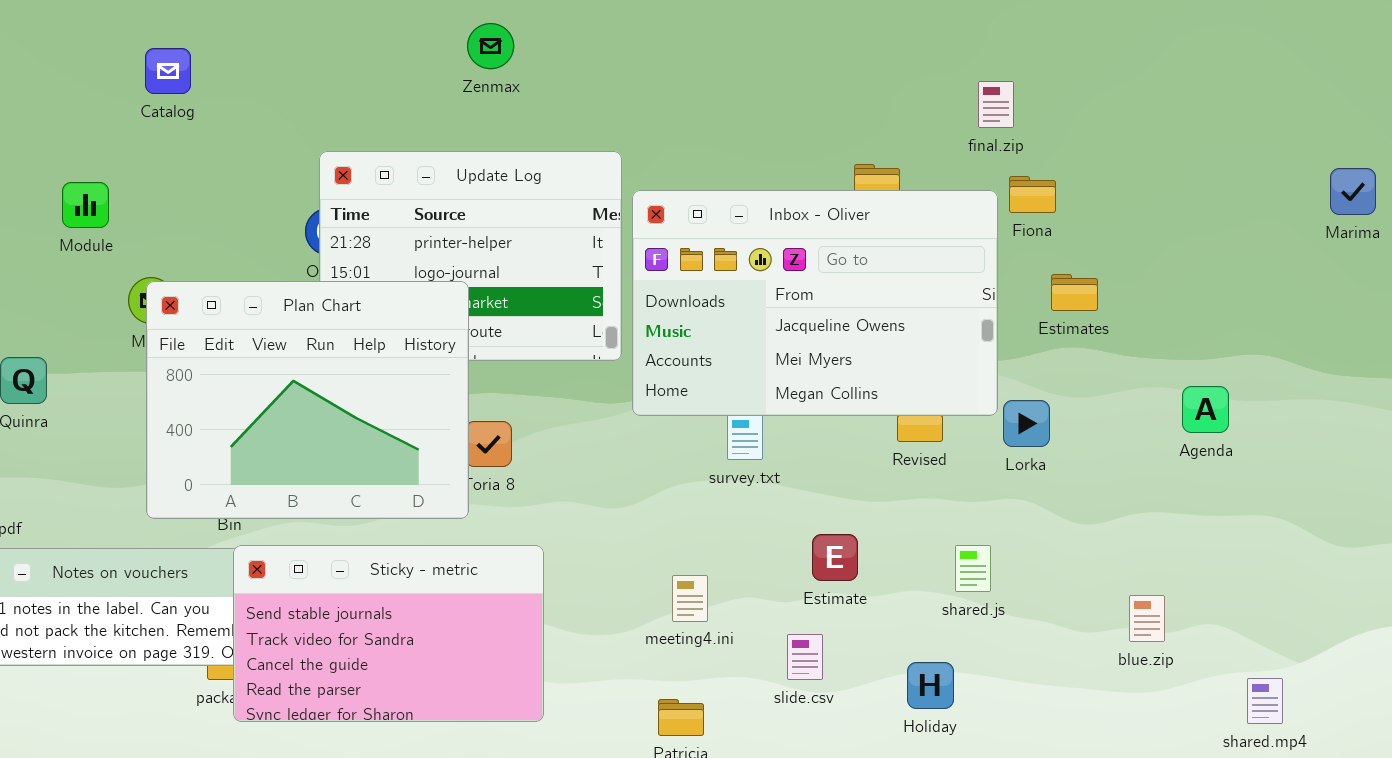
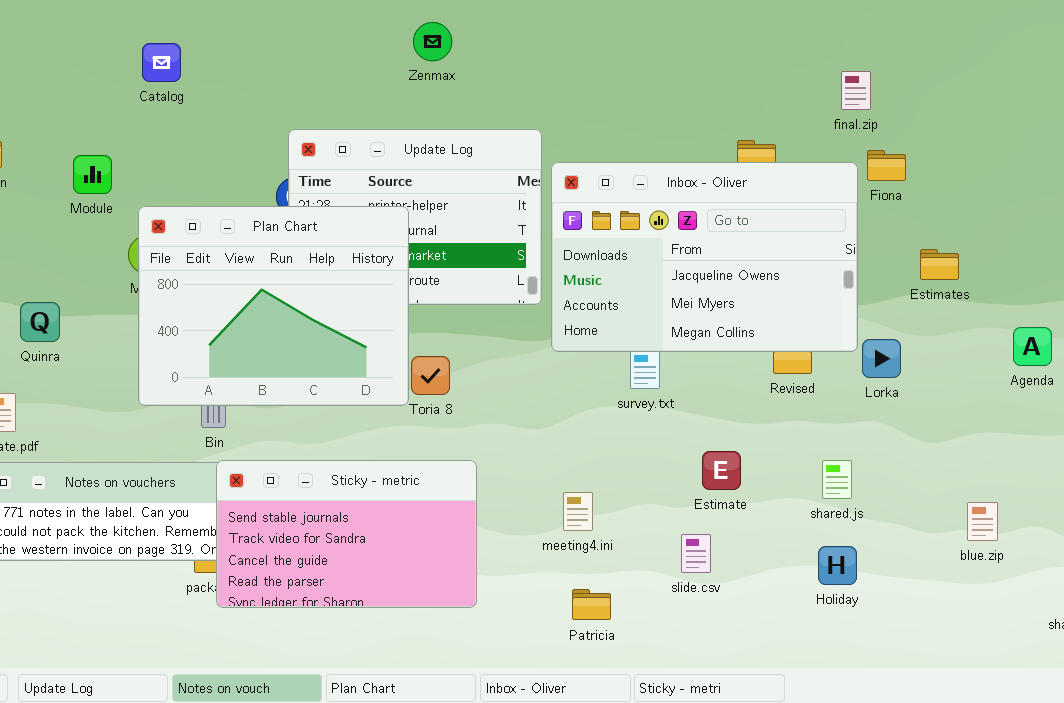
Estimates: [1051,274,1098,311] -> [920,249,959,280], moved
Plan Chart: [146,281,469,519] -> [138,206,409,406], moved
meeting4.ini: [672,575,708,622] -> [563,492,593,531], moved
Holiday: [907,662,954,709] -> [818,546,857,585], moved

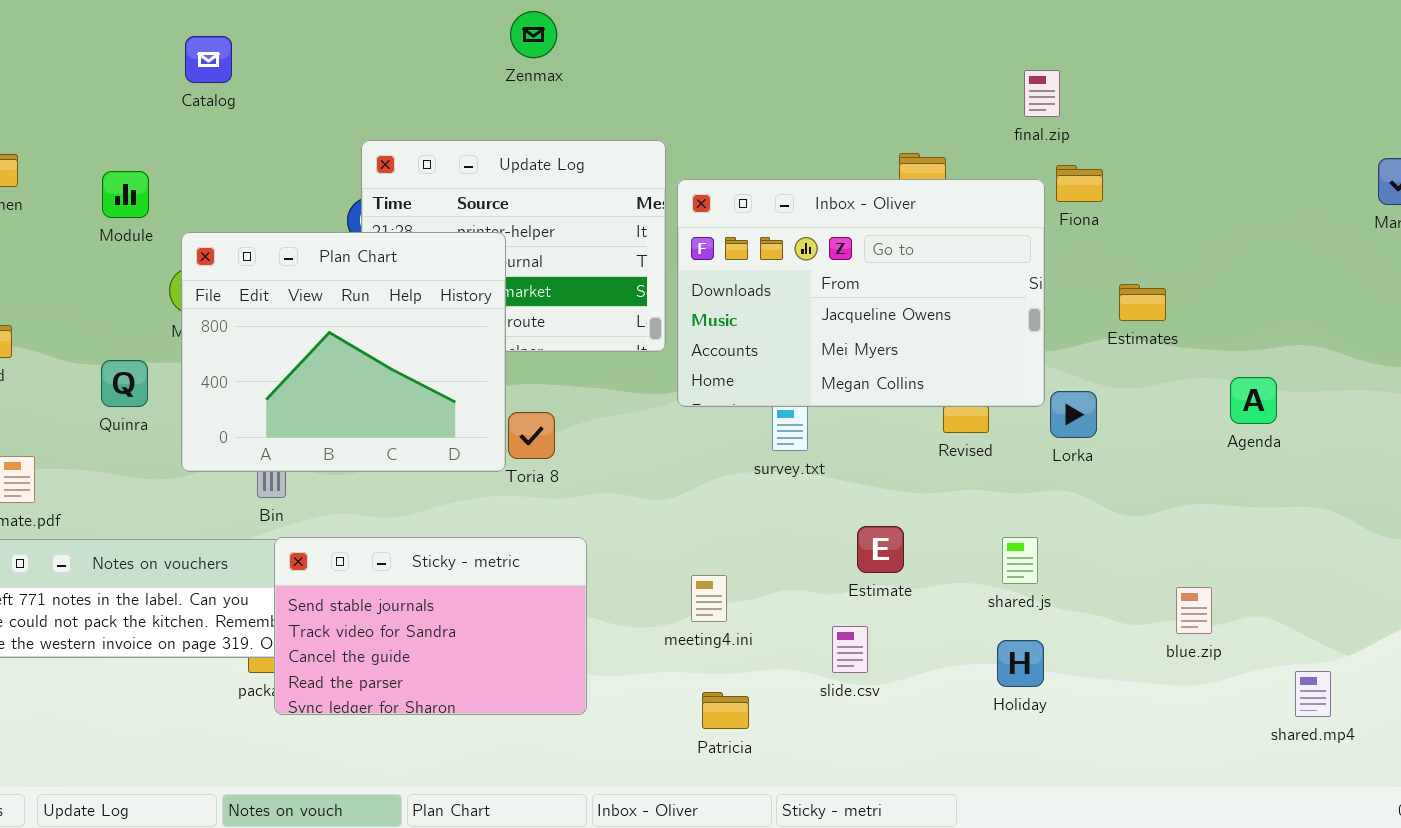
Quinra: [20,302,60,342] -> [101,360,148,407], moved

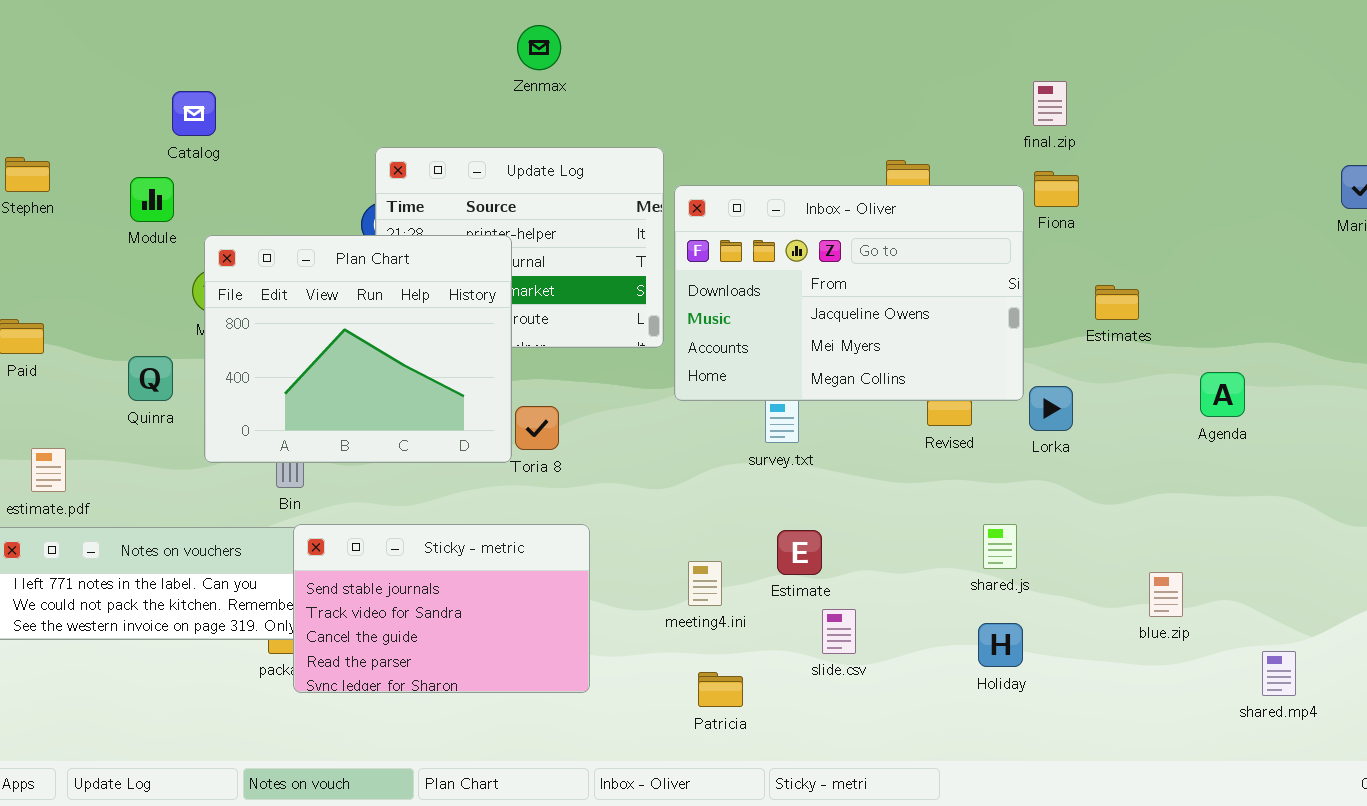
Catalog: [185,36,232,83] -> [172,91,216,136], moved
final.zip: [1024,70,1060,117] -> [1033,81,1067,126], moved
Estimate: [857,526,904,573] -> [777,530,822,575], moved

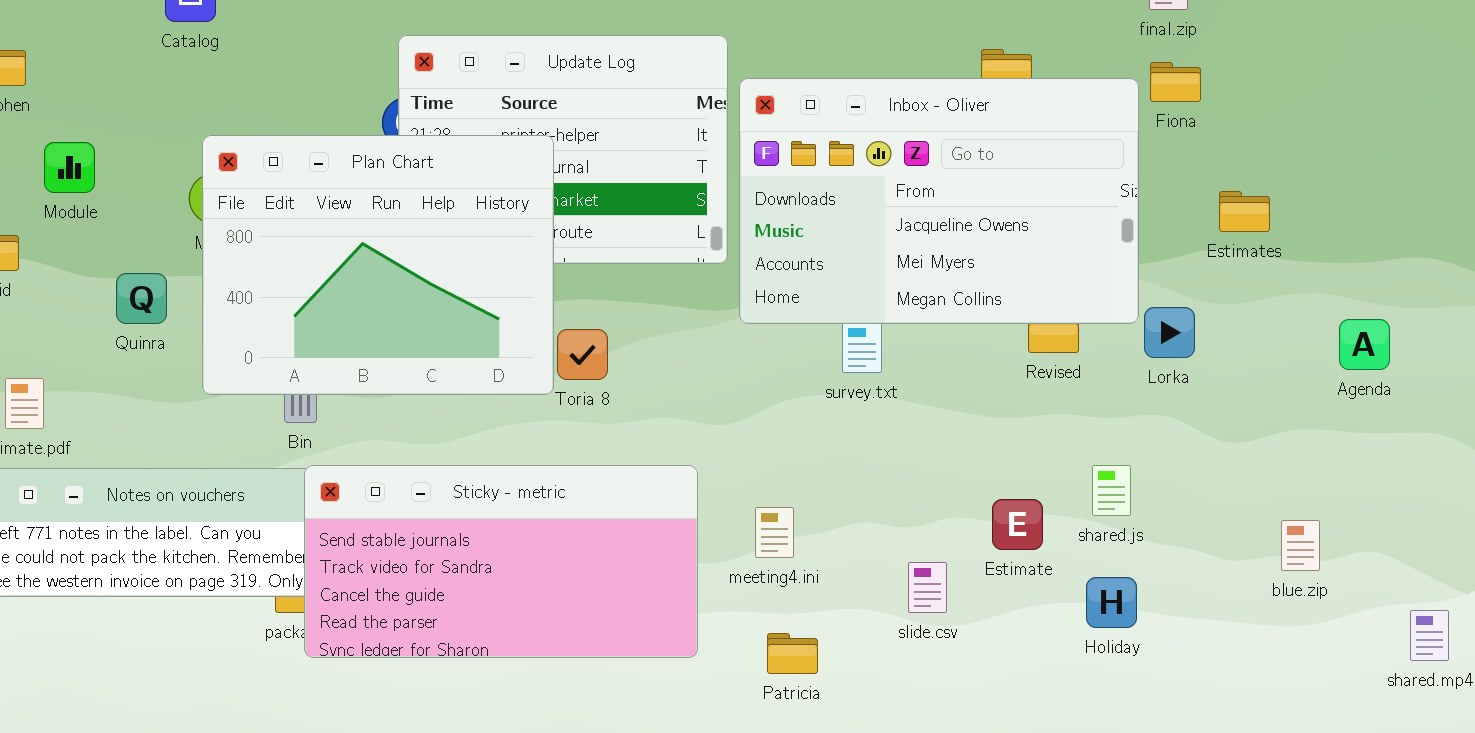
Module: [130,177,174,222] -> [44,142,95,193], moved
Agenda: [1200,372,1245,417] -> [1339,319,1390,370], moved
Sticky - metric: [293,524,590,693] -> [304,465,698,658], resized
Estimate: [777,530,822,575] -> [992,499,1043,550], moved

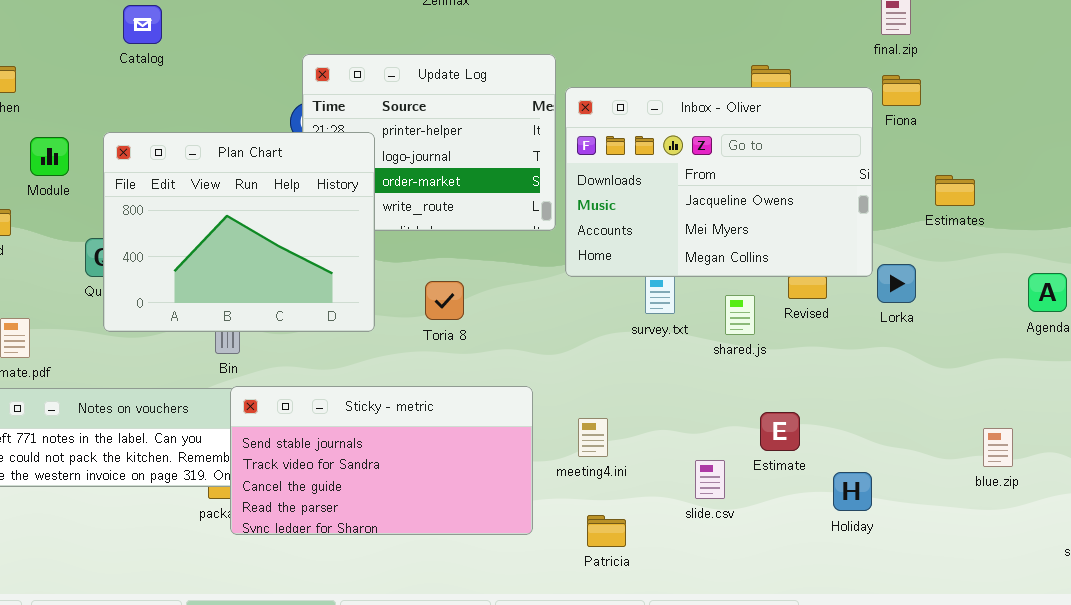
Plan Chart: [202,135,554,395] -> [103,132,375,332], moved
shared.js: [1092,465,1131,516] -> [725,295,755,335], moved

